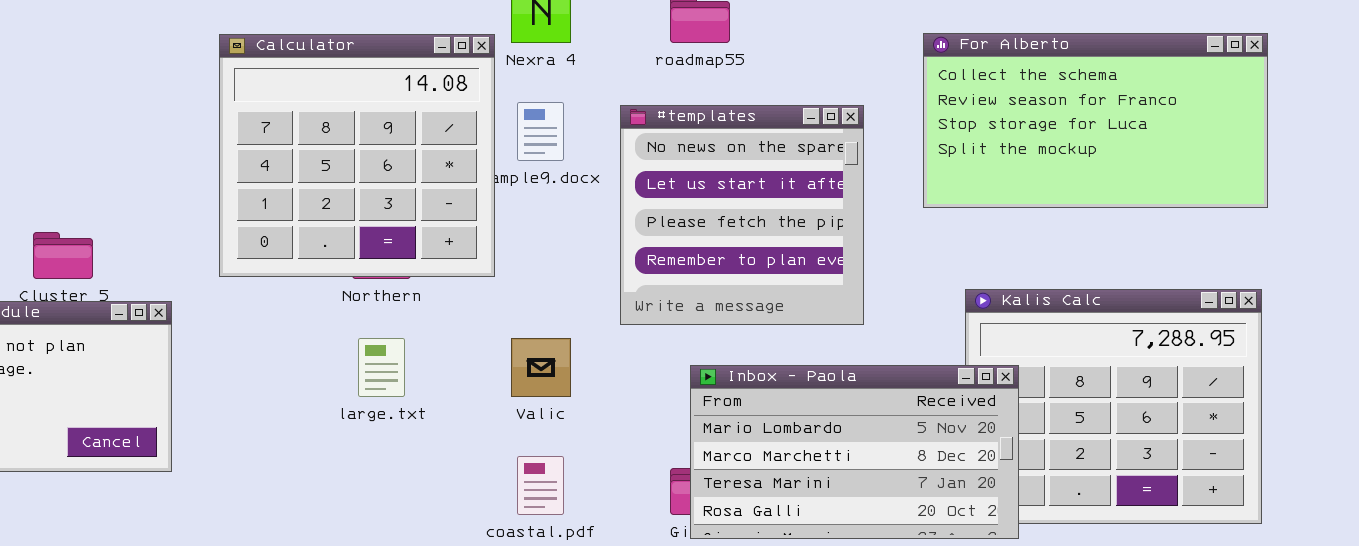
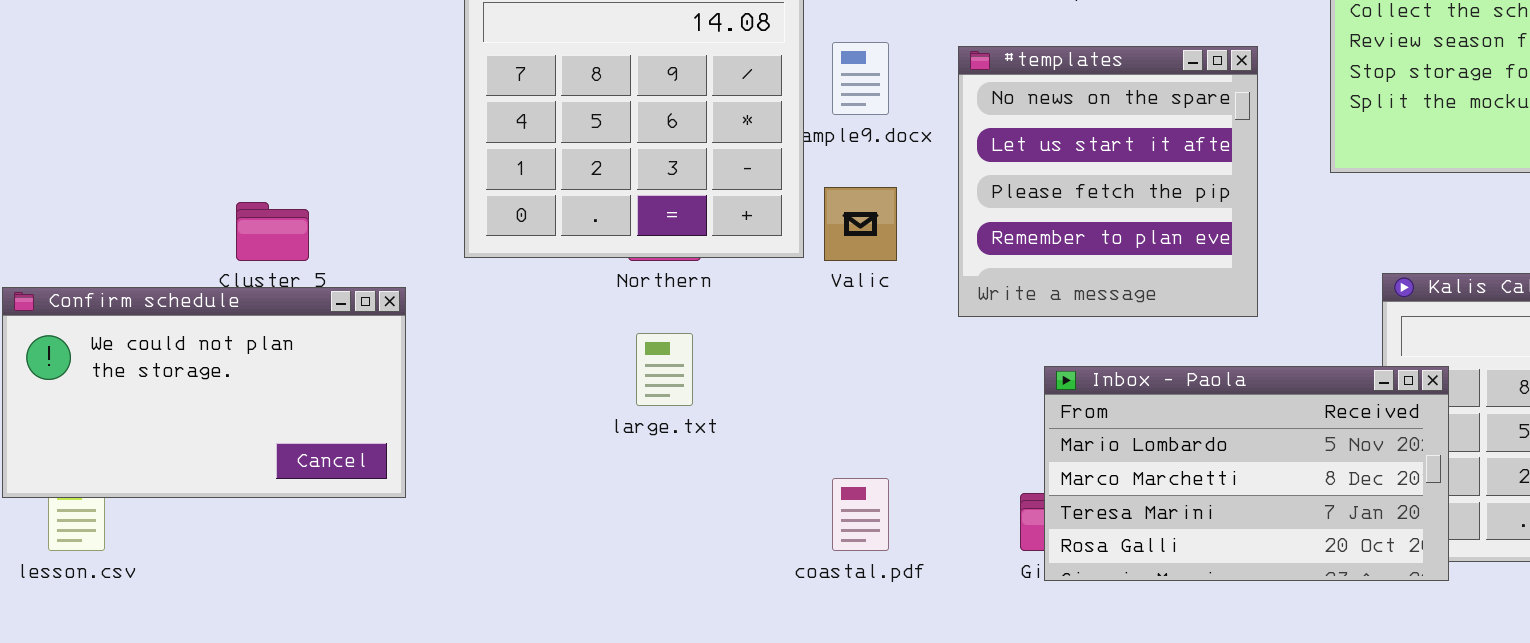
Valic: [511,338,571,397] -> [824,187,897,261], moved

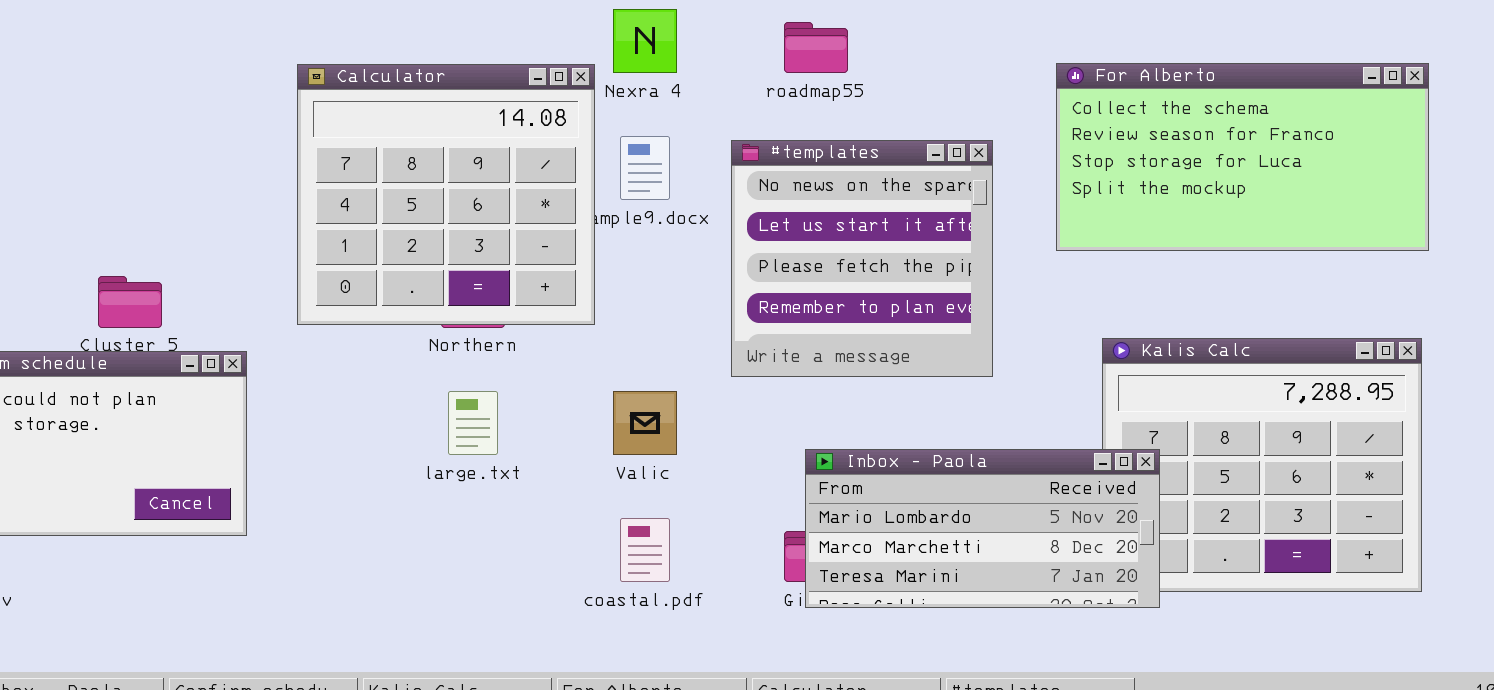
Valic: [824,187,897,261] -> [613,391,677,455], moved
Inbox - Paola: [1044,366,1449,581] -> [805,449,1160,608], resized

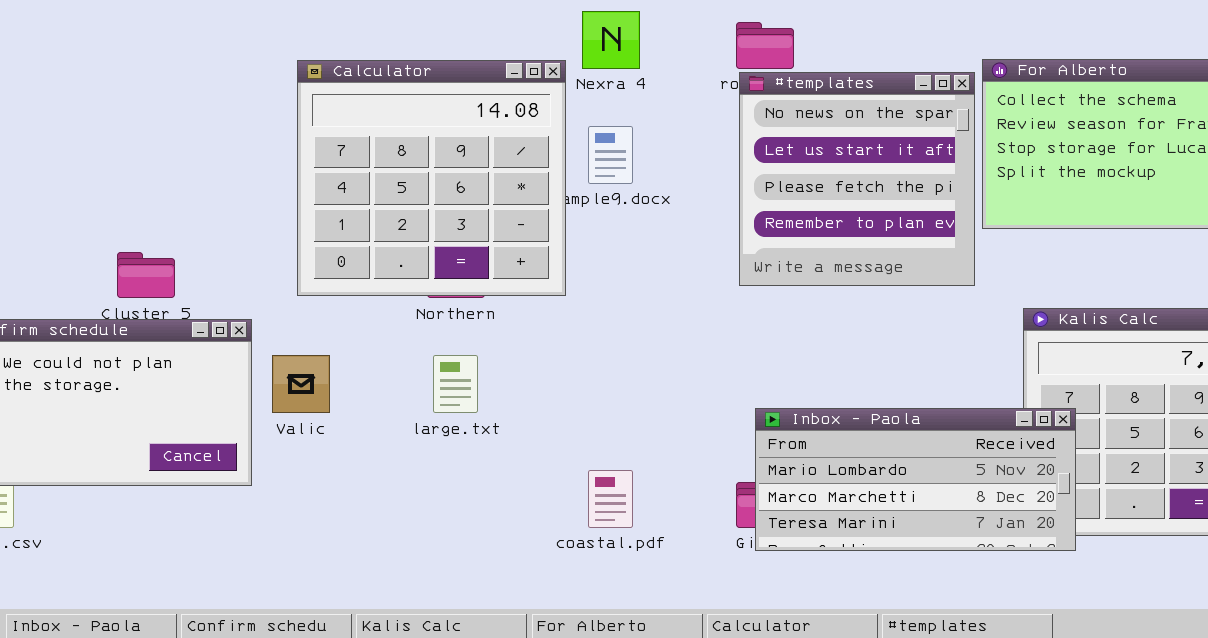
#templates: [731,140,993,377] -> [739,72,975,286], moved
Valic: [613,391,677,455] -> [272,355,330,413], moved

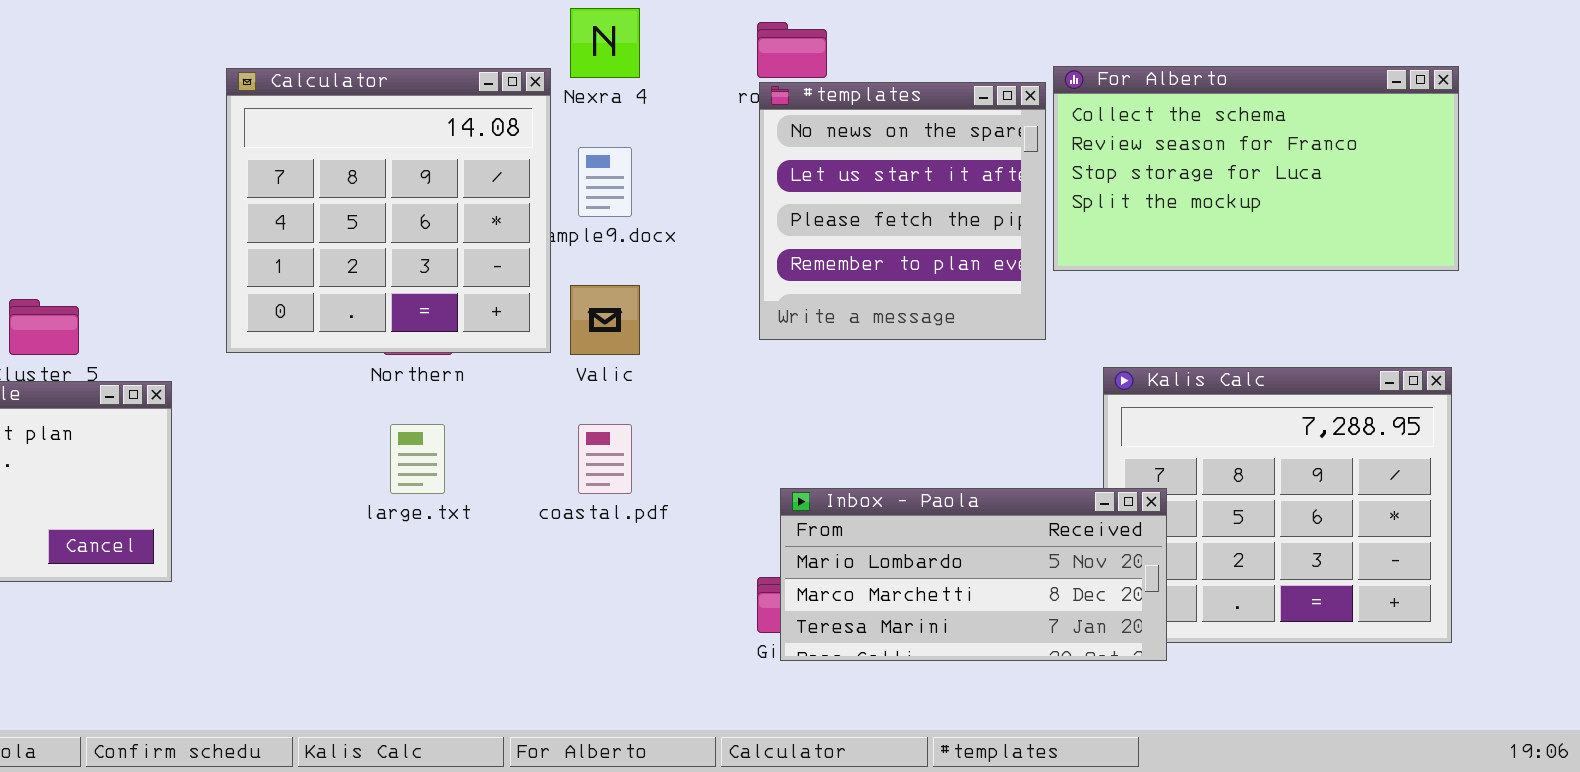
Valic: [272,355,330,413] -> [570,285,640,355], moved
coastal.pdf: [588,470,633,528] -> [578,424,632,494], moved

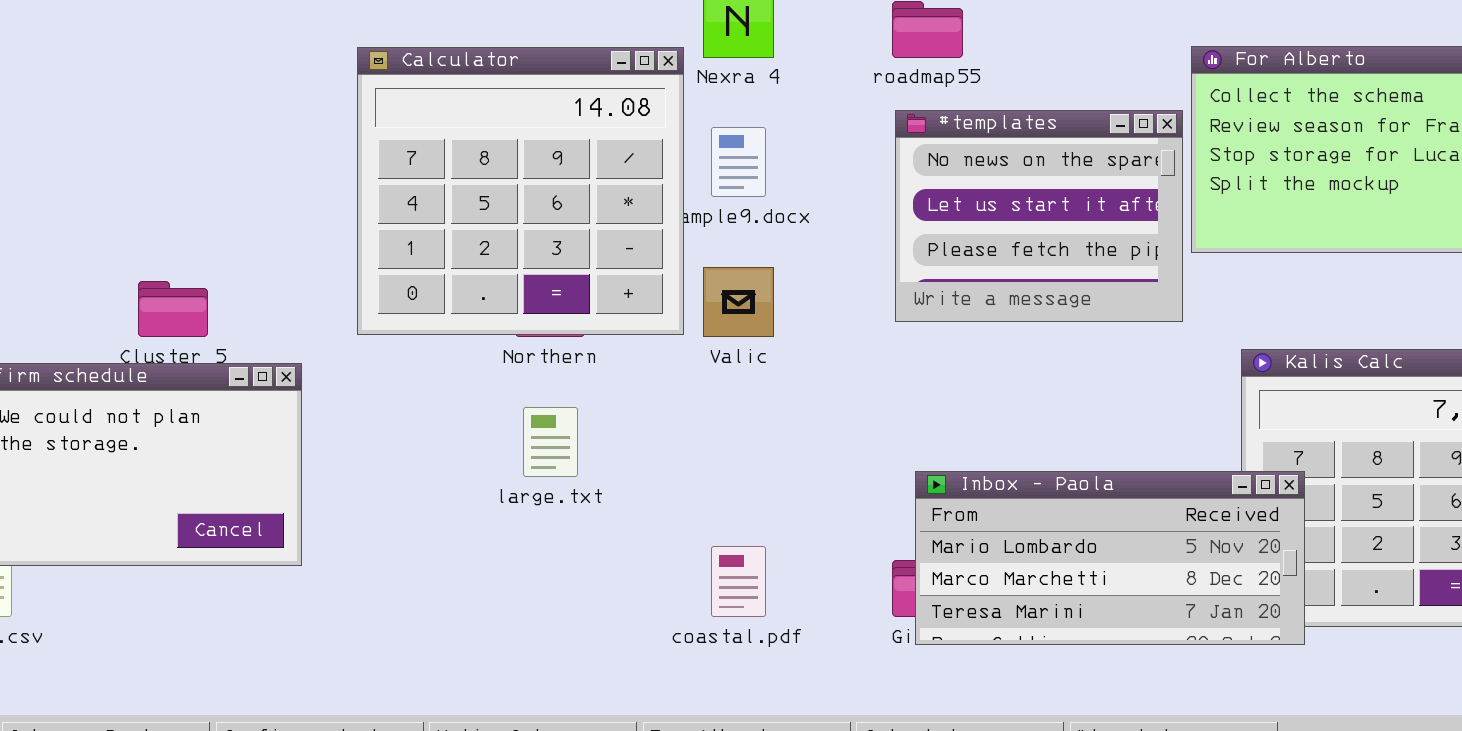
#templates: [759,82,1046,340] -> [895,110,1183,322], resized
coastal.pdf: [578,424,632,494] -> [711,546,766,617], moved

